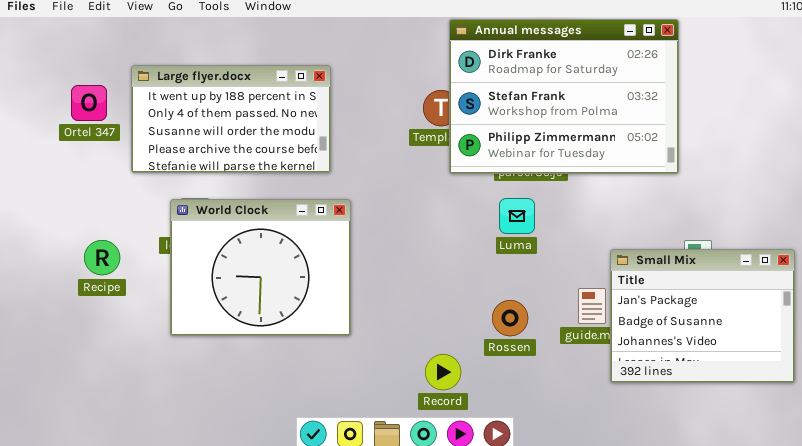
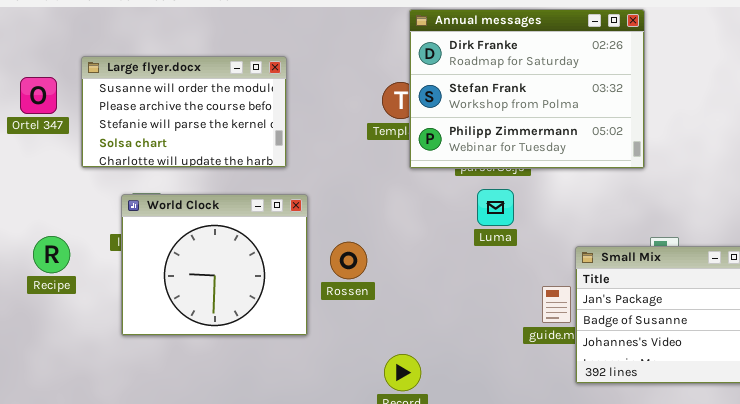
Large flyer.docx: [131,65,331,173] -> [81,56,287,168], scrolled down 2 rows
Luma: [499,198,535,234] -> [477,189,514,226], moved
Rossen: [492,300,528,336] -> [330,242,367,279], moved

